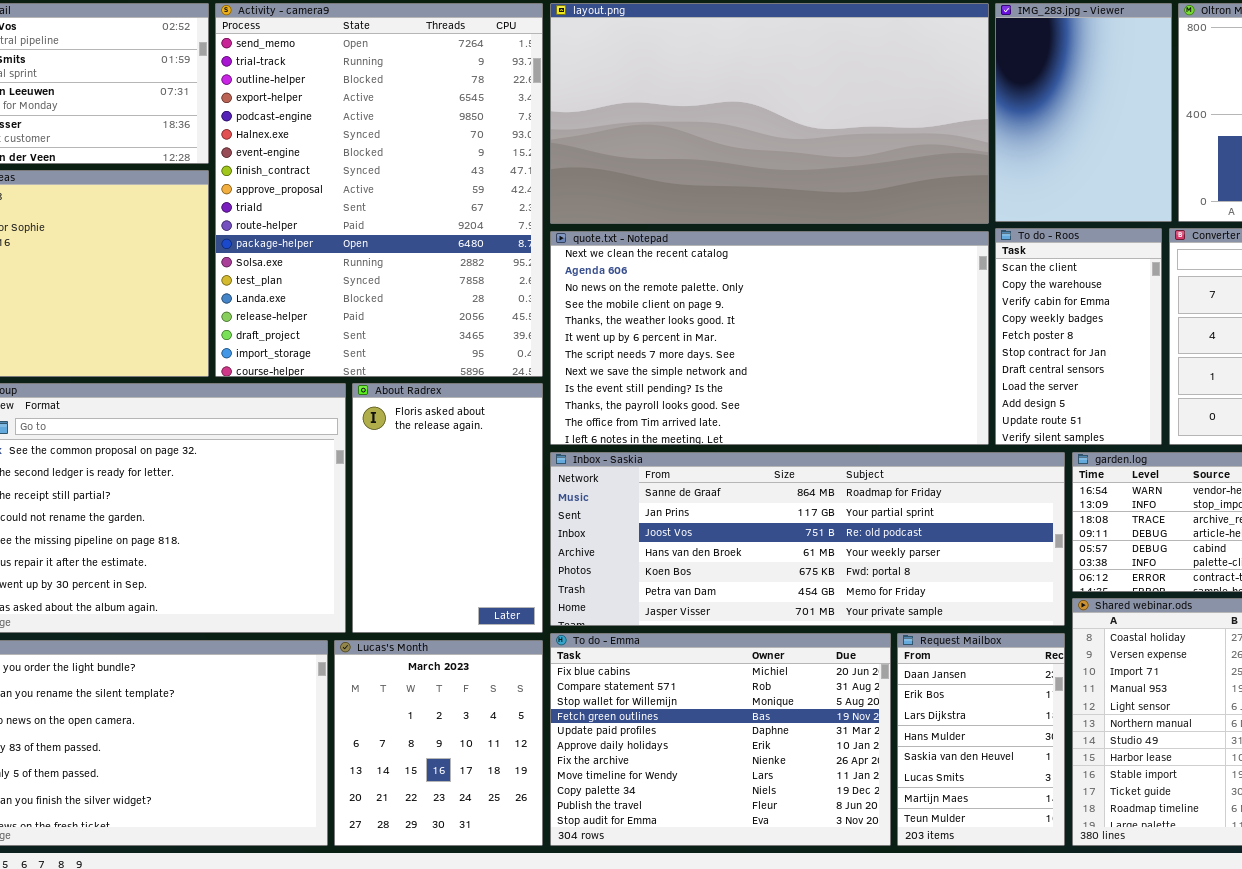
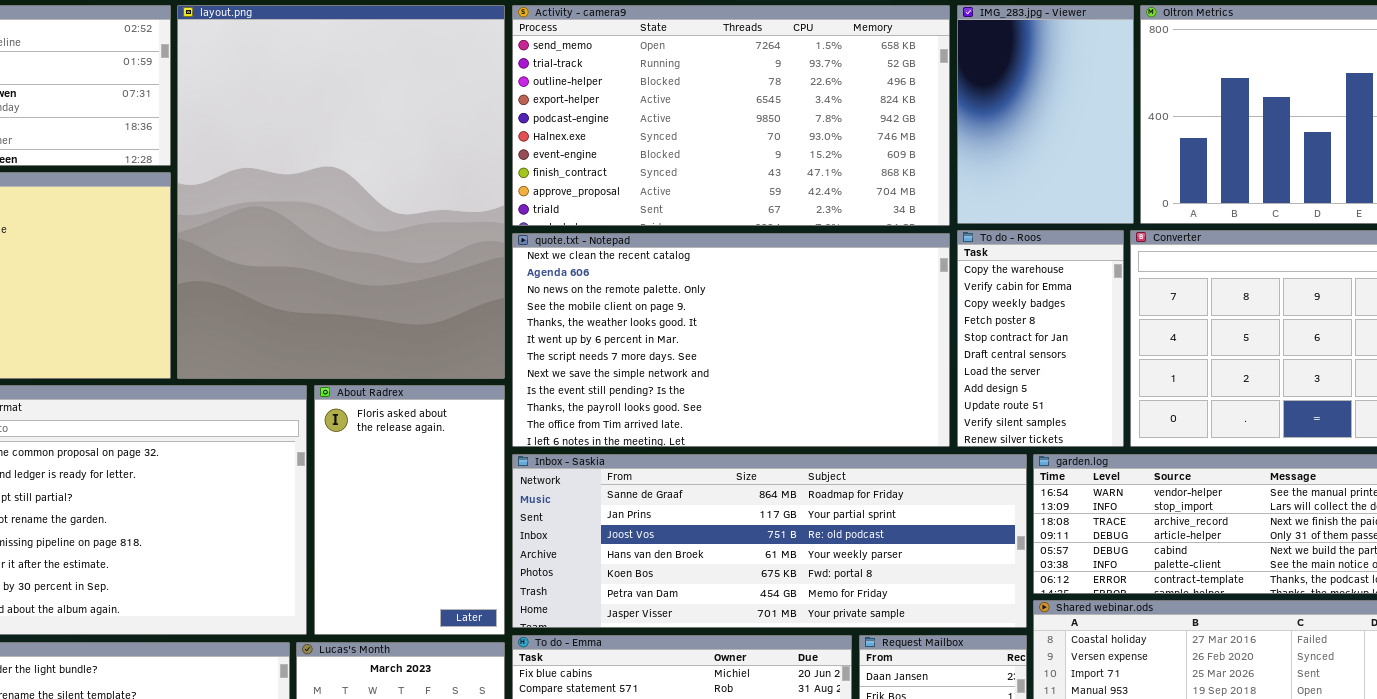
Activity - camera9: [215,3,543,377] -> [512,5,950,226], moved, resized
layout.png: [550,3,989,224] -> [177,5,505,379], moved, resized
To do - Roos: [995,228,1162,445] -> [957,230,1124,447], scrolled down 1 row

